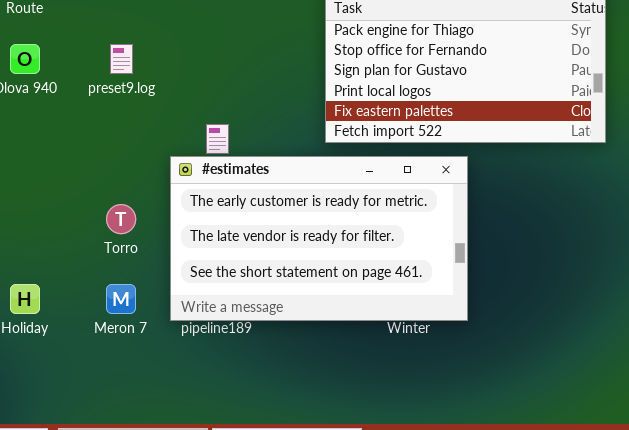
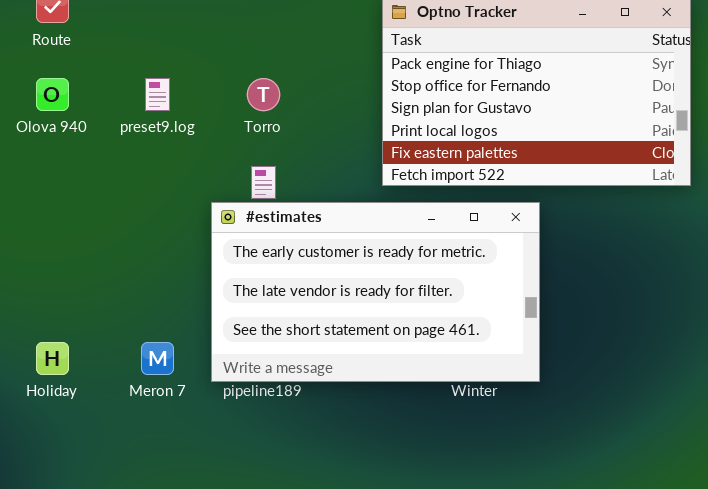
Torro: [106,204,136,234] -> [247,78,280,111], moved

